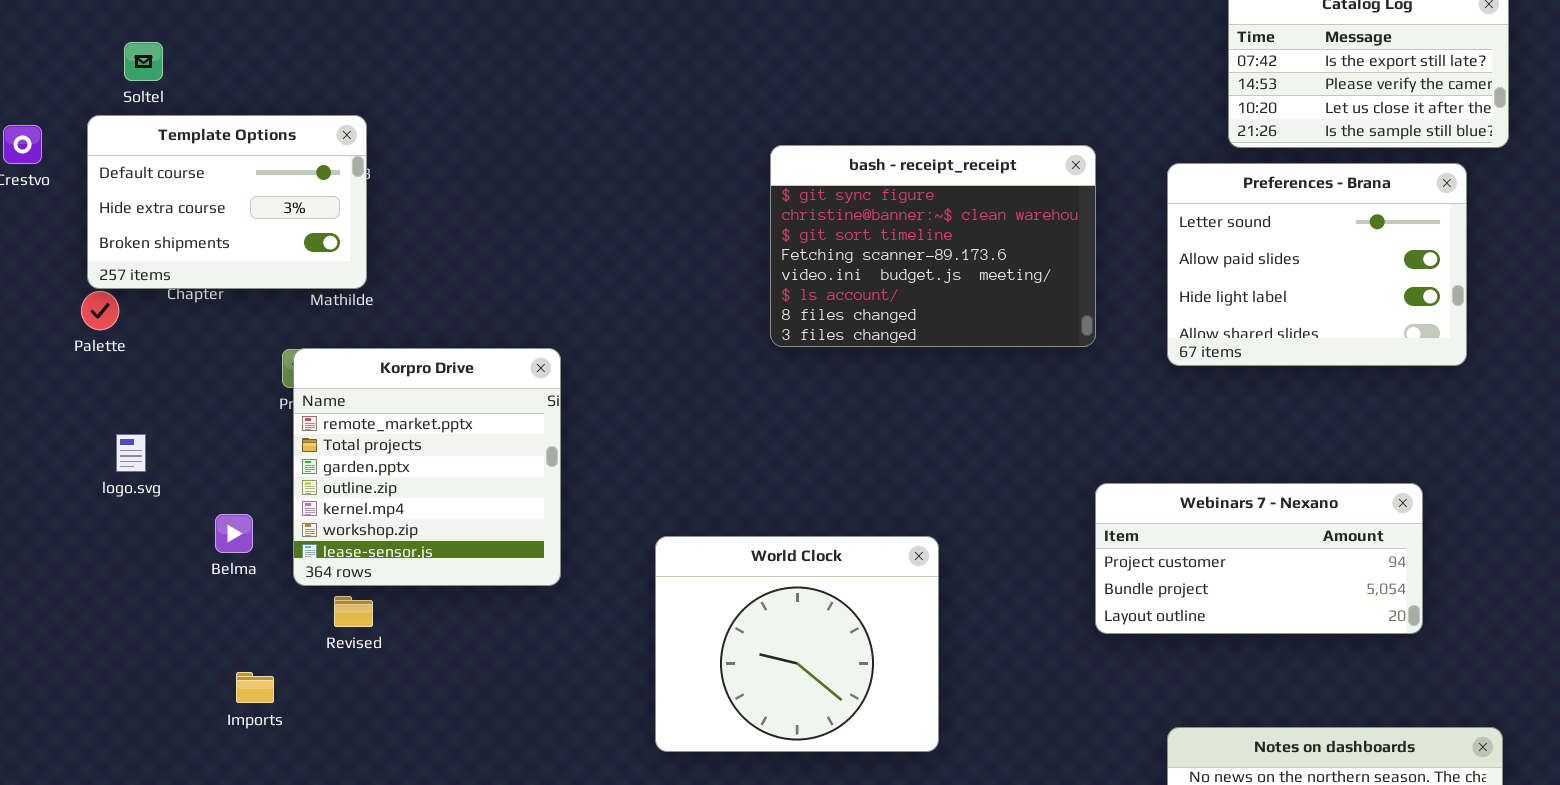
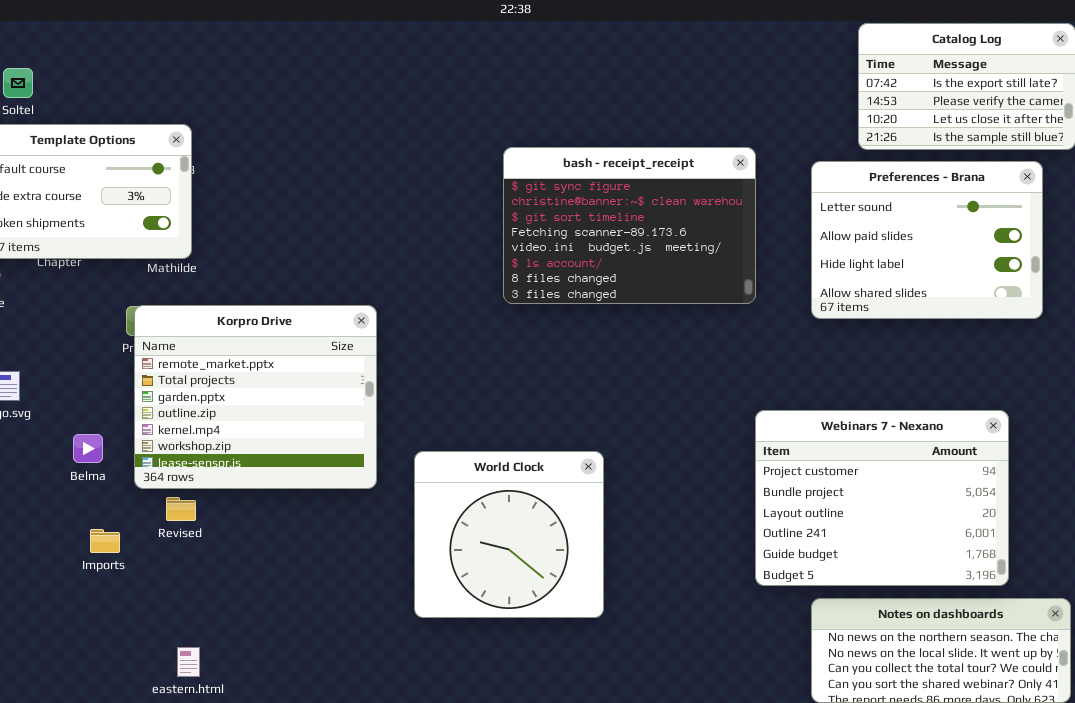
Korpro Drive: [293,348,561,586] -> [134,305,377,489], resized
Webinars 7 - Nexano: [1095,483,1423,634] -> [755,410,1009,586], resized
World Clock: [655,536,939,752] -> [414,451,604,618], resized
Imports: [236,672,274,703] -> [90,529,120,553], moved

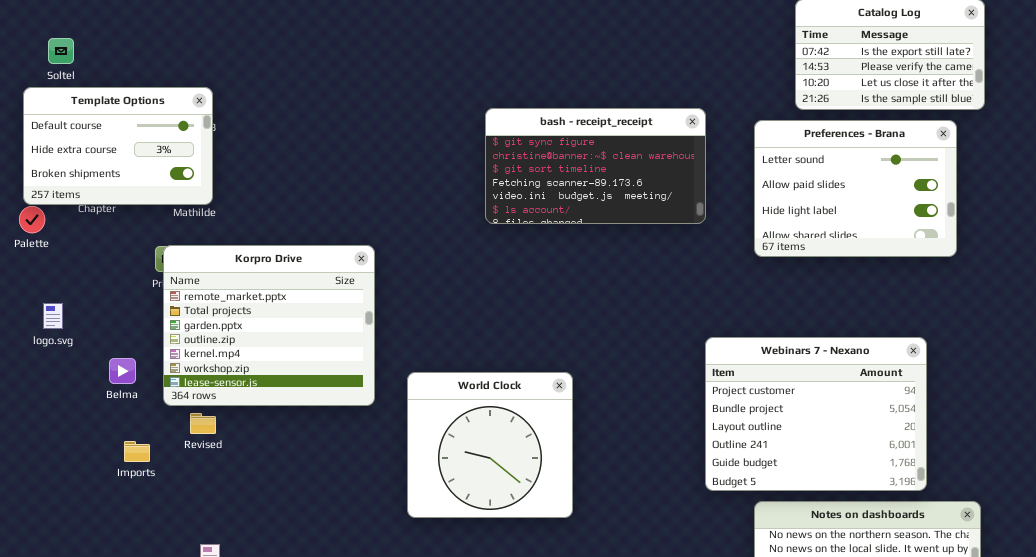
bash - receipt_receipt: [503,147,756,304] -> [485,108,706,224], resized

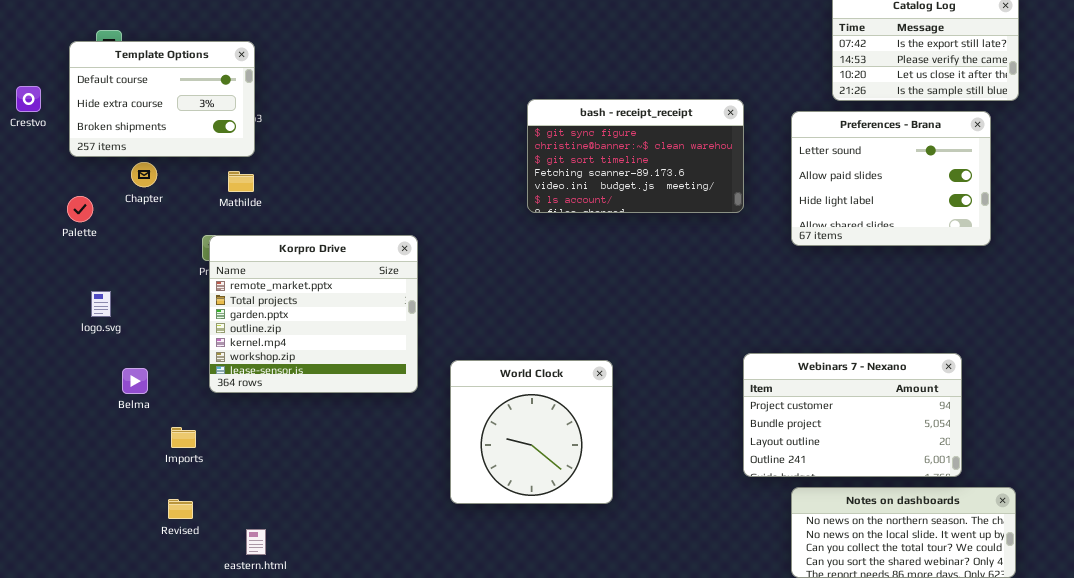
Template Options: [23,87,213,205] -> [69,41,255,157], moved
Webinars 7 - Nexano: [705,337,927,491] -> [743,353,962,477], resized
Belma: [109,358,136,384] -> [122,368,148,394], moved
Revised: [190,413,216,434] -> [168,499,193,519], moved

